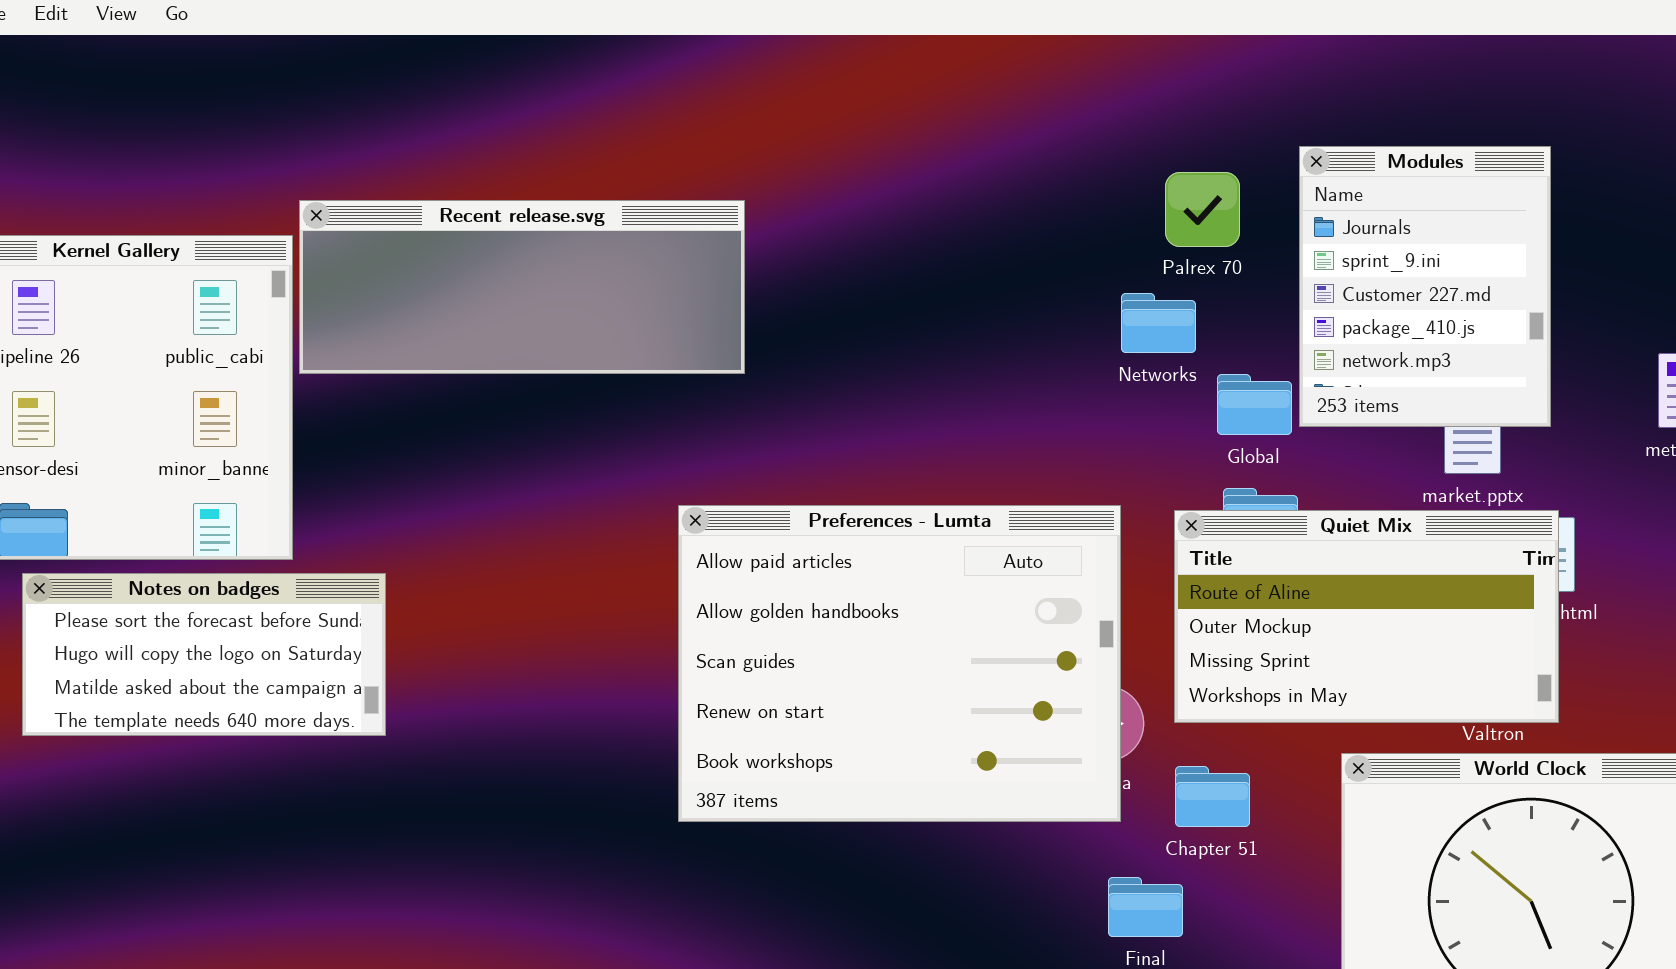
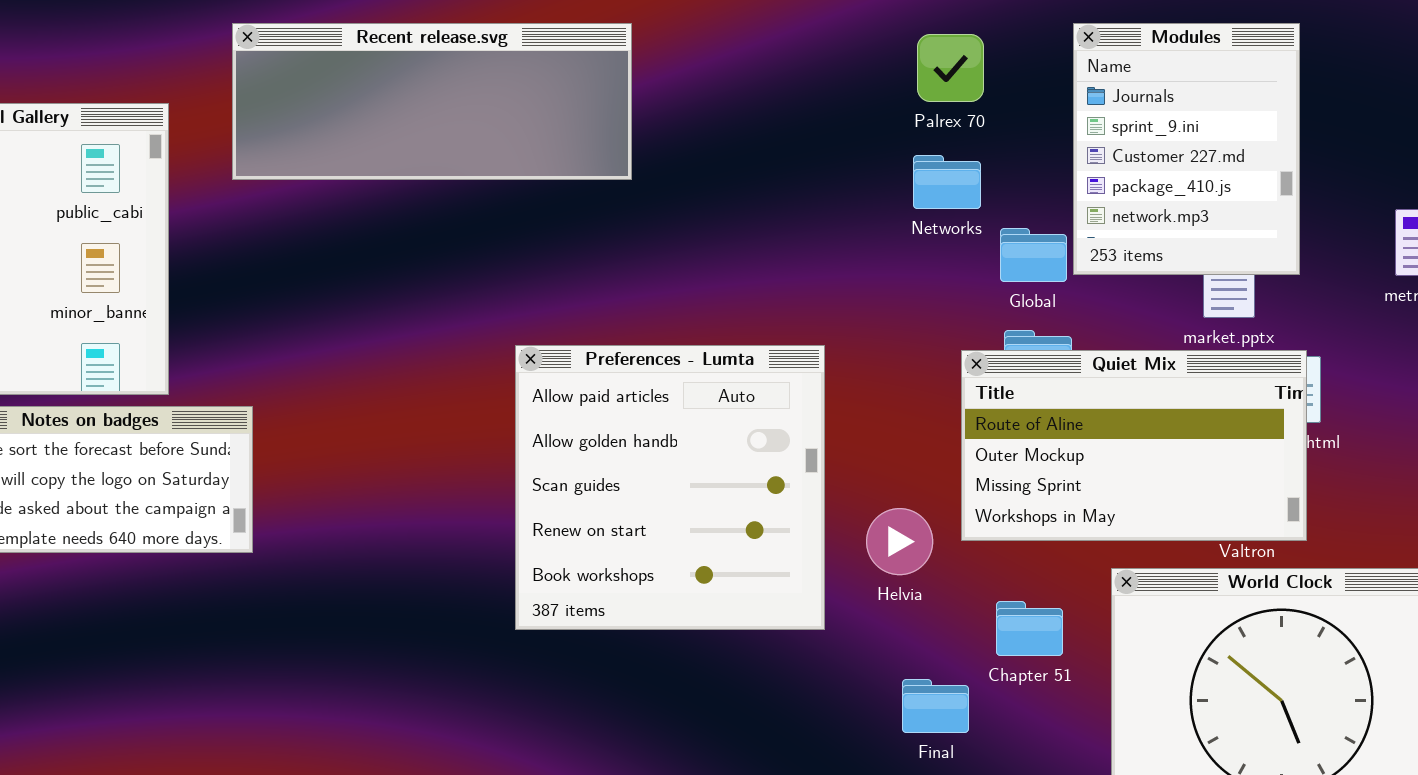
Palrex 70: [1165,172,1240,247] -> [917,34,984,102], moved
Recent release.svg: [299,200,745,374] -> [232,23,632,180], moved
Preferences - Lumta: [678,505,1121,822] -> [515,345,825,630], resized
Chapter 51: [1175,766,1250,827] -> [996,601,1063,656], moved

